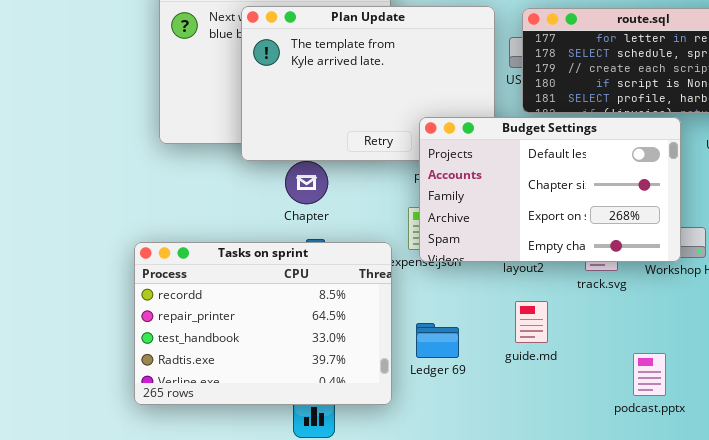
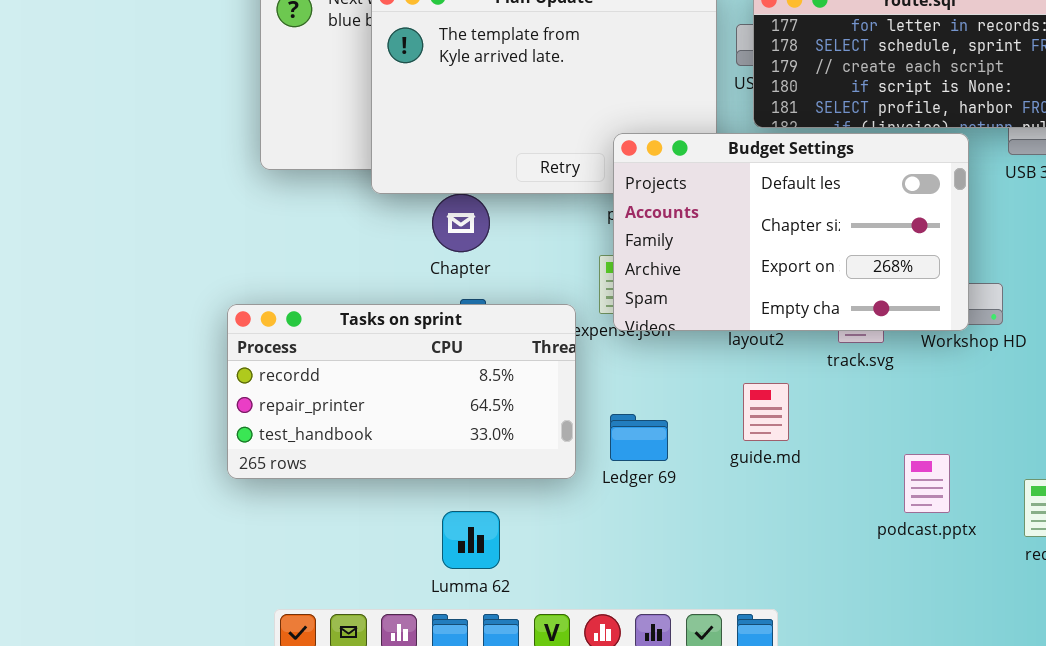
Tasks on sprint: [134,242,392,405] -> [227,304,576,479], resized

